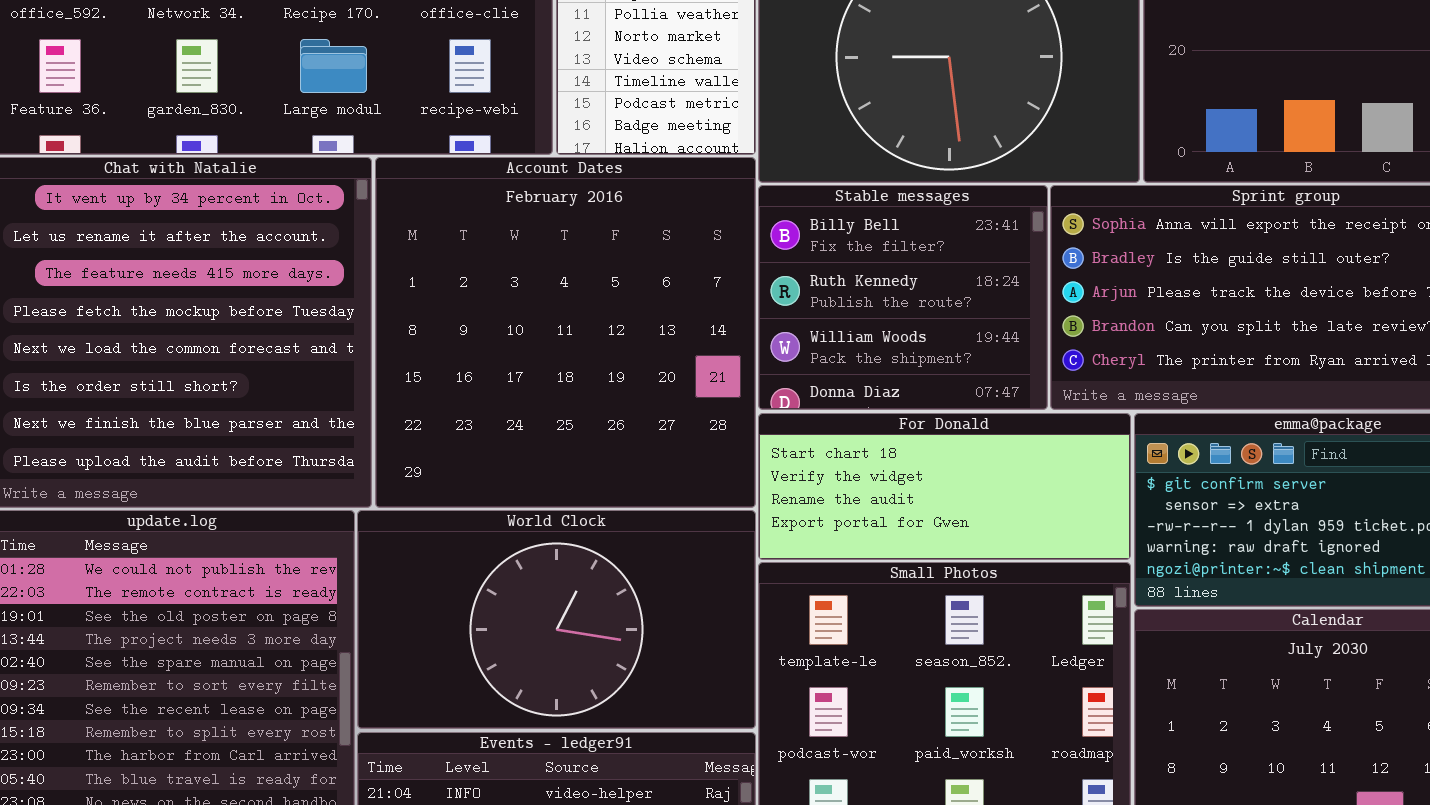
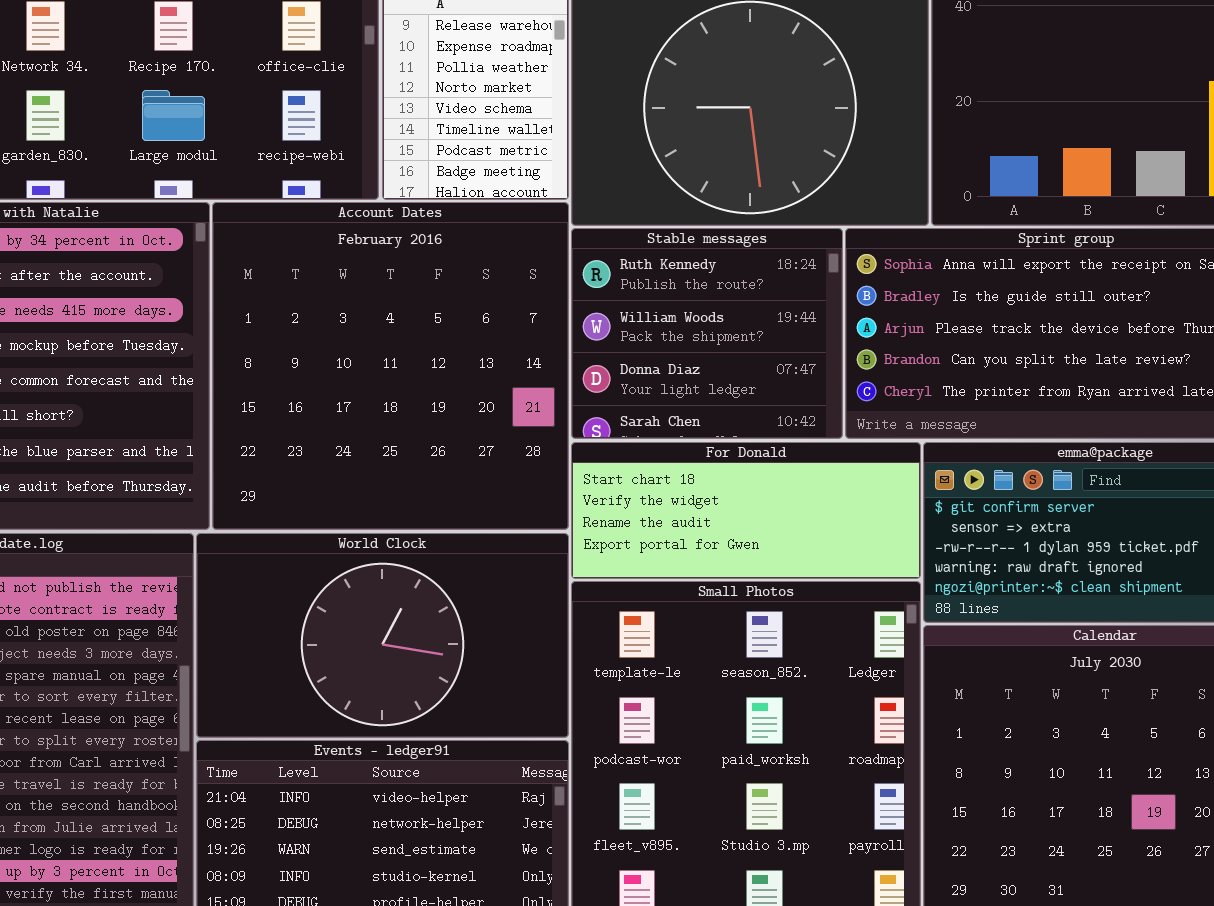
Stable messages: [758,185,1048,410] -> [571,228,843,439], scrolled down 1 row

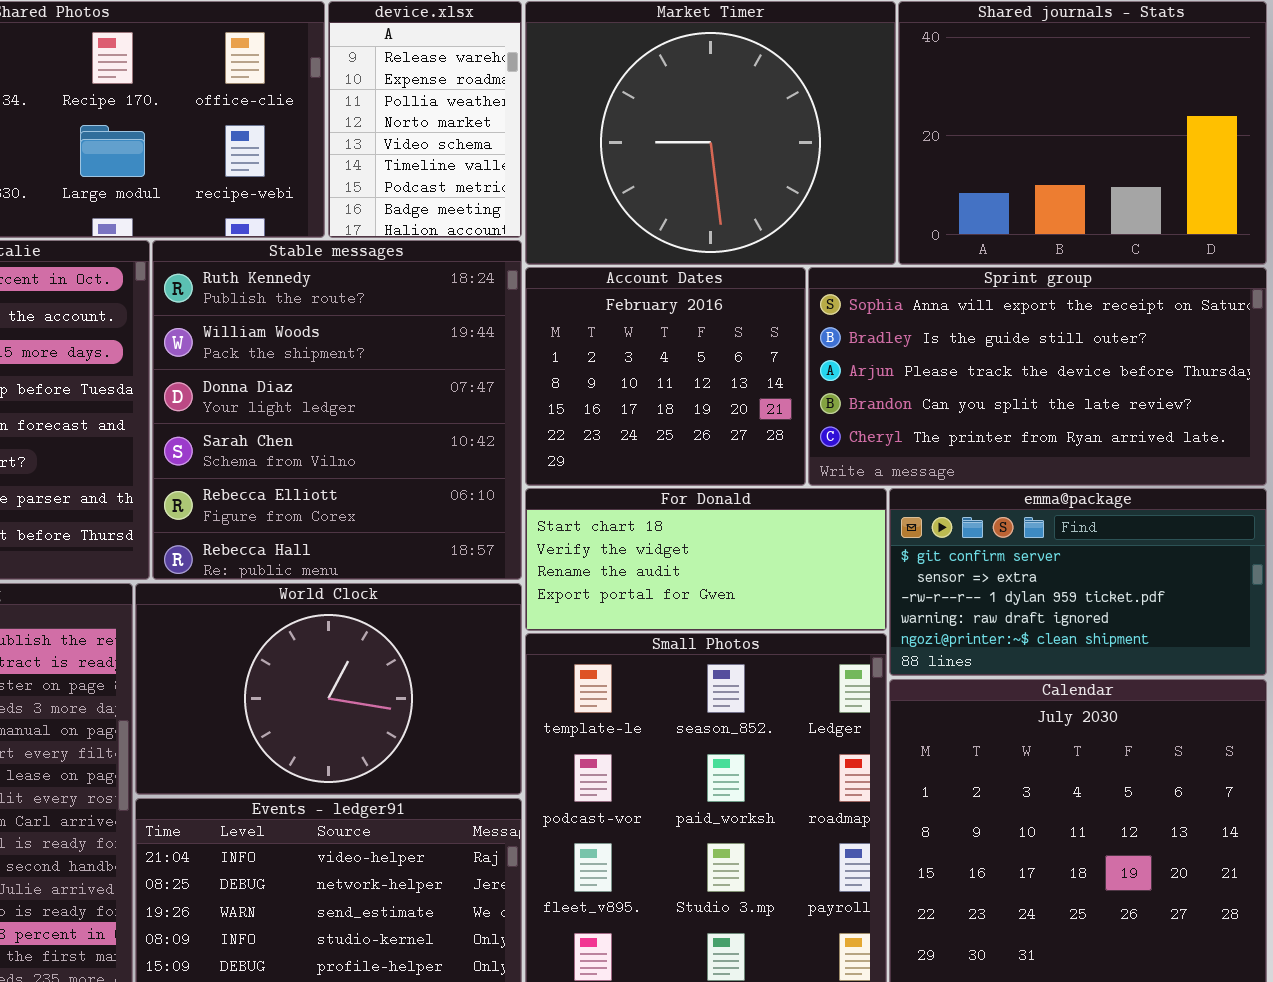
Account Dates: [212,202,569,530] -> [525,267,806,486], moved, resized
Stable messages: [571,228,843,439] -> [152,240,522,580], moved, resized

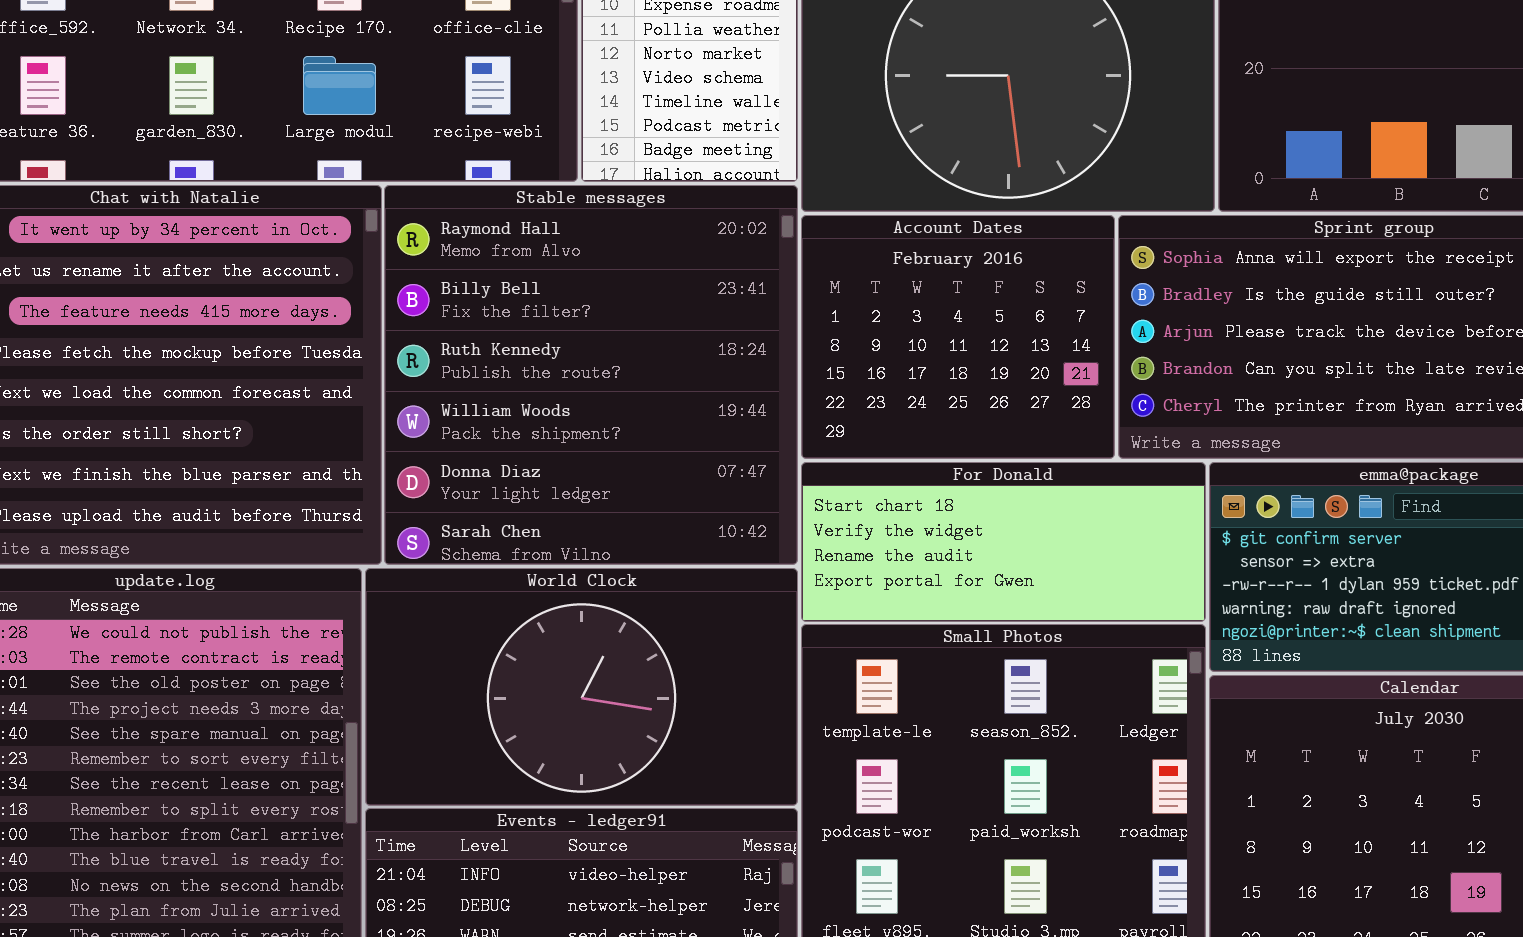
Stable messages: [152,240,522,580] -> [384,185,798,565], scrolled up 2 rows

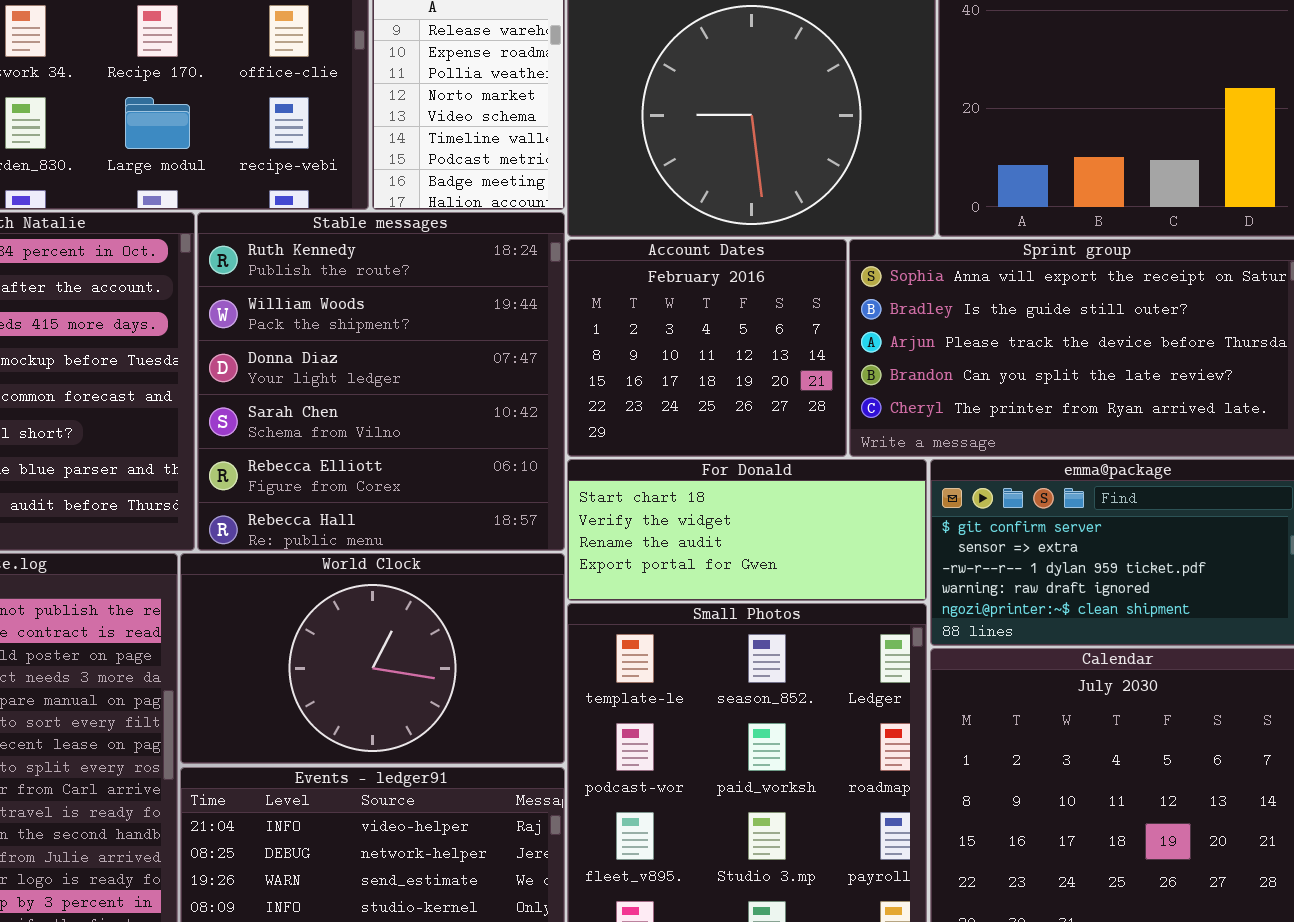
Stable messages: [384,185,798,565] -> [197,212,565,551], scrolled down 2 rows

